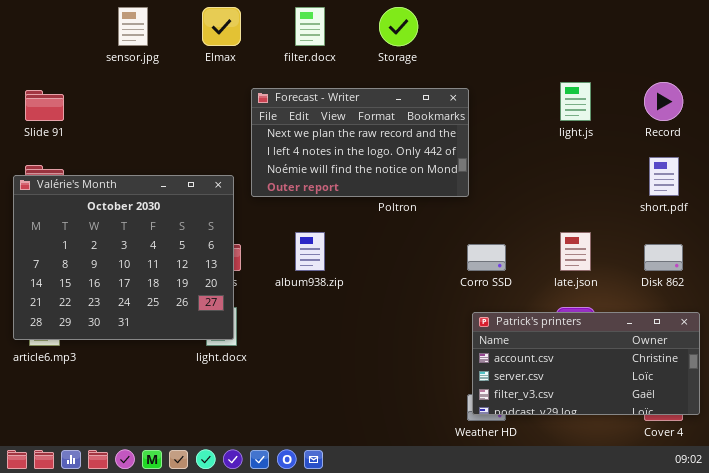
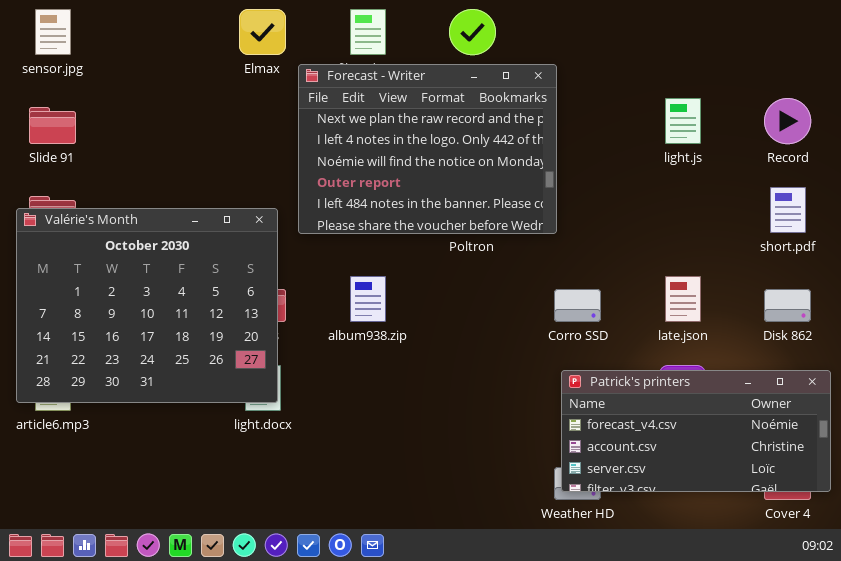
sensor.jpg: [118,7,148,46] -> [35,9,71,55], moved
Forecast - Writer: [251,88,469,197] -> [298,64,557,234], resized
Patrick's printers: [472,312,700,415] -> [561,370,831,492], scrolled up 1 row

